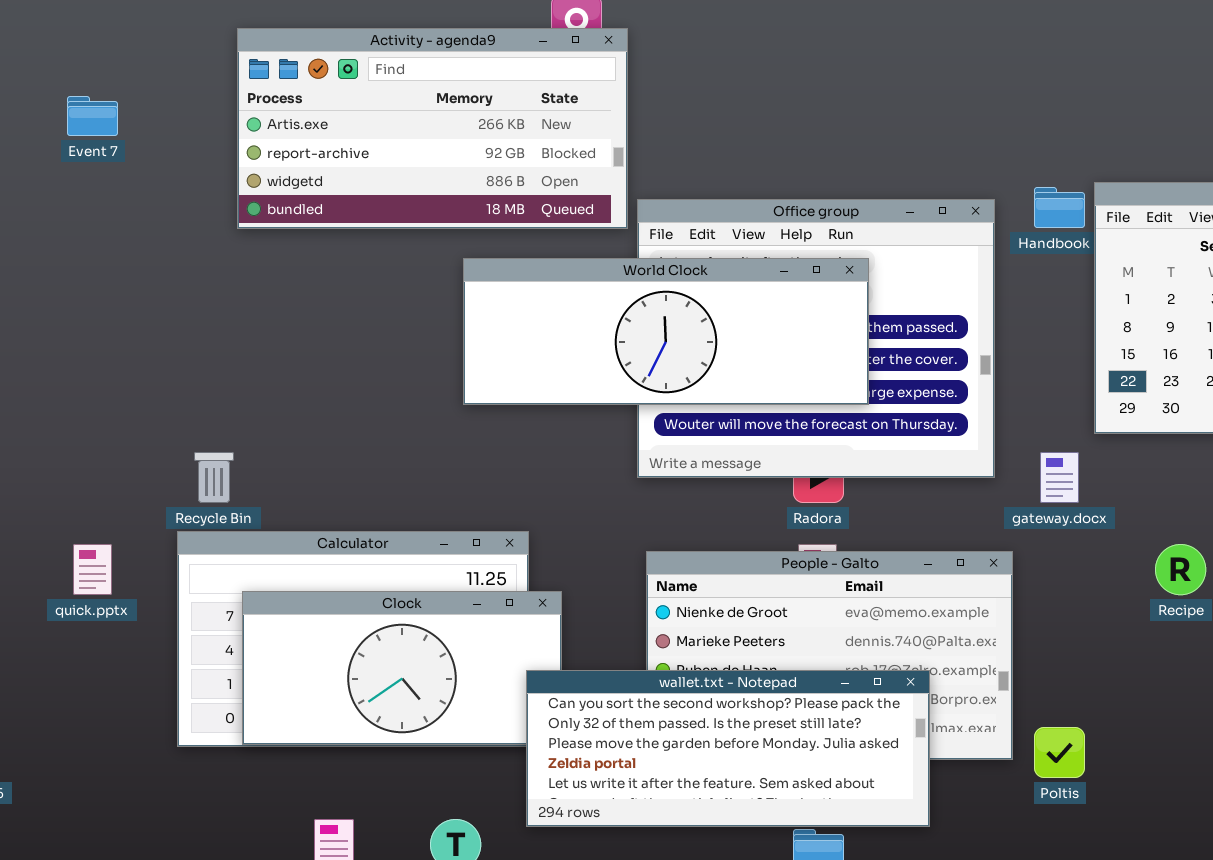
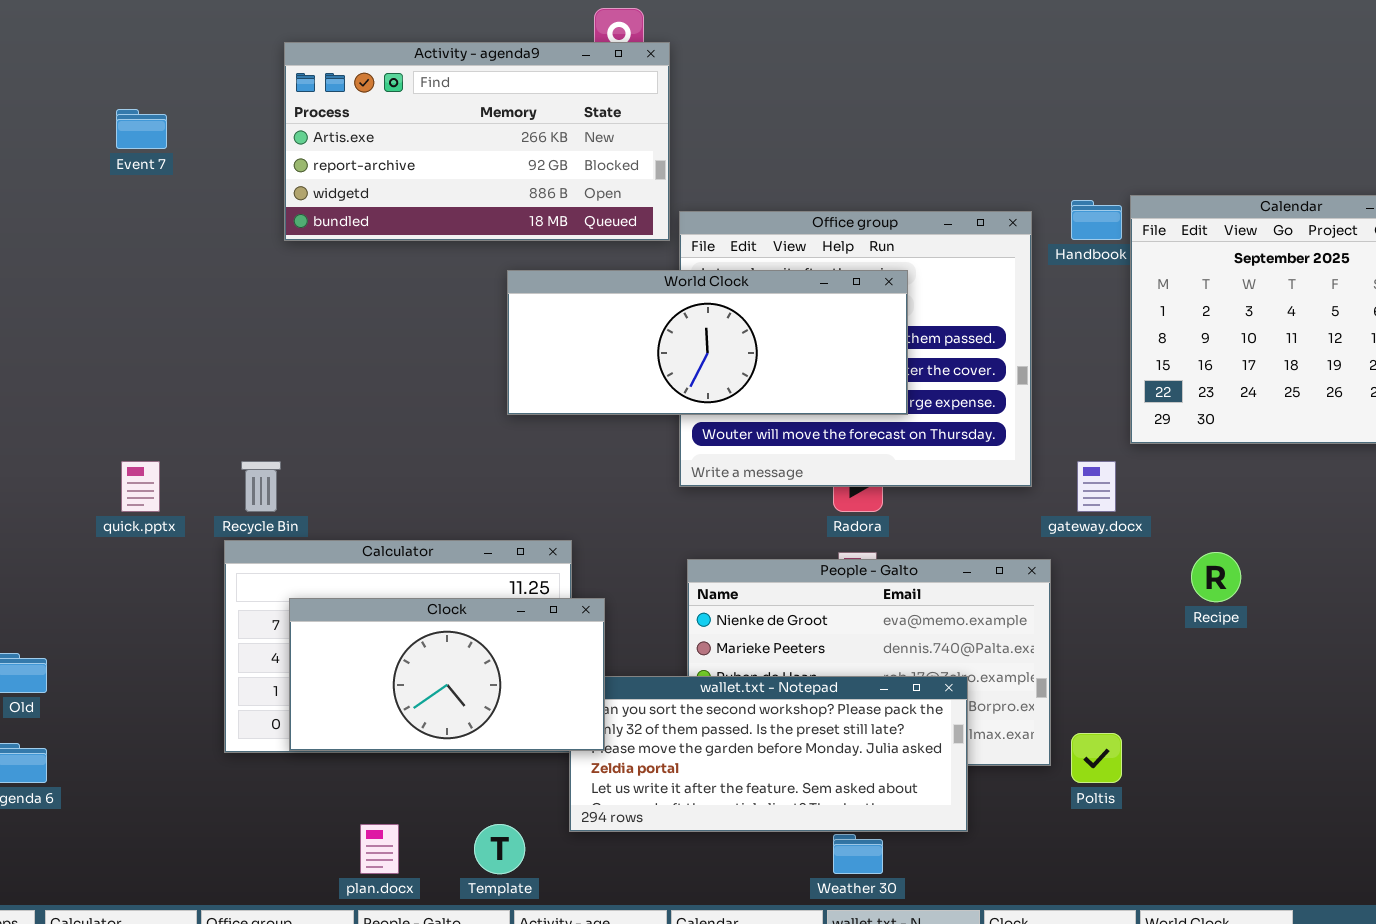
quick.pptx: [73,544,112,595] -> [121,461,160,512], moved
Clock: [242,591,562,745] -> [289,598,605,751], raised

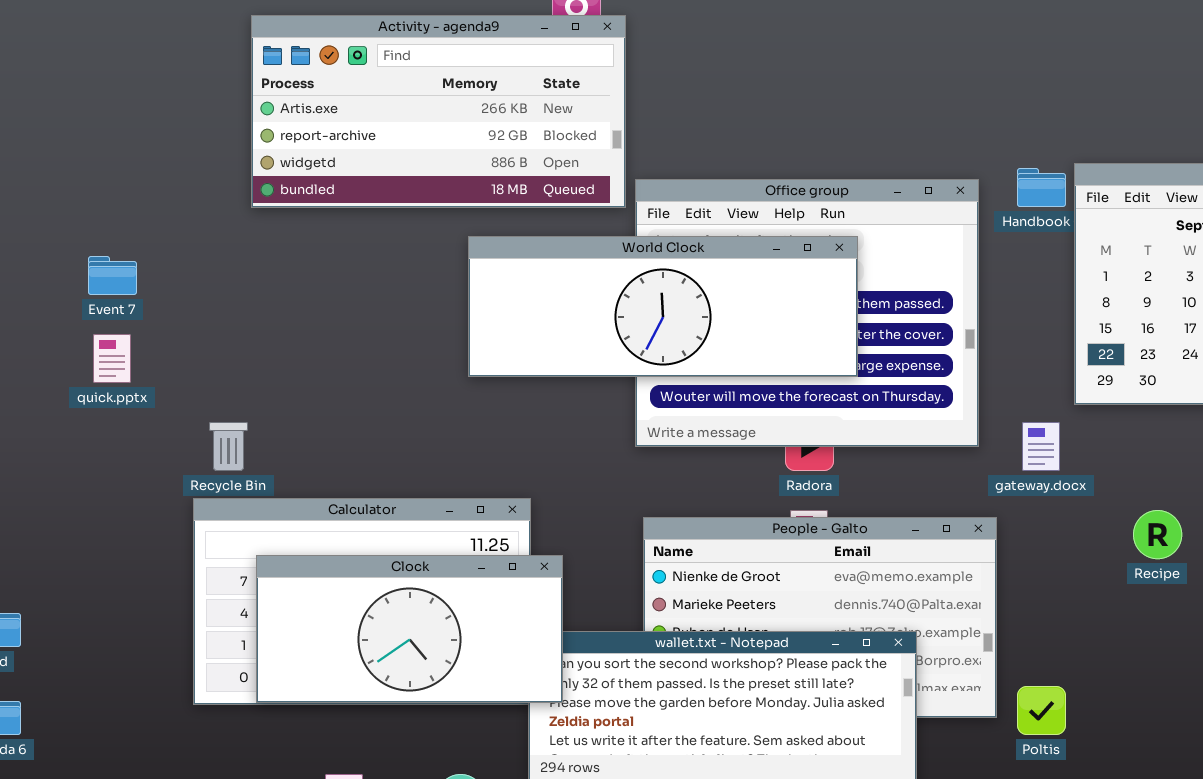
Event 7: [116,109,167,149] -> [88,256,137,295], moved
quick.pptx: [121,461,160,512] -> [93,334,131,383], moved

